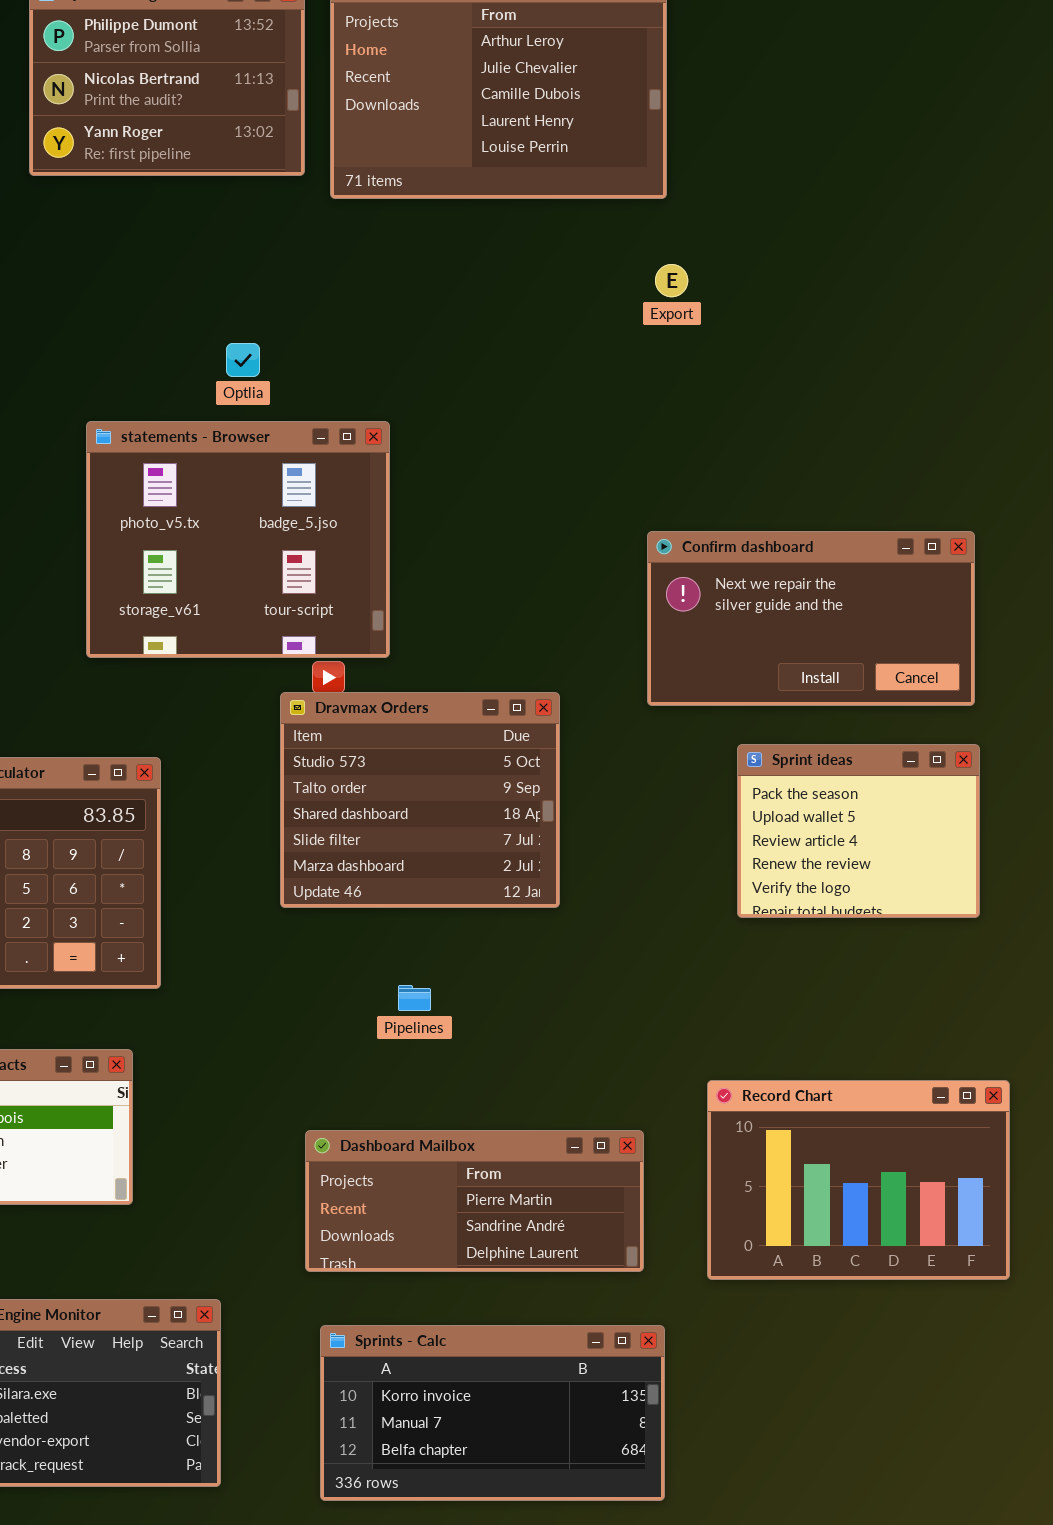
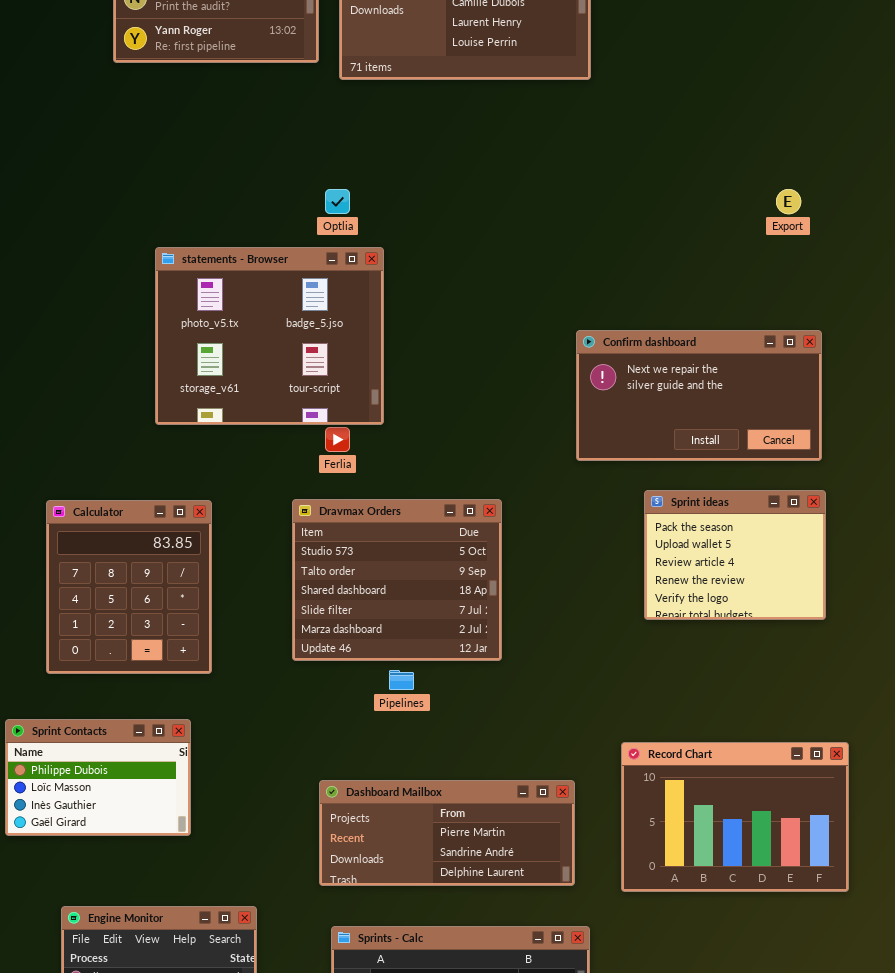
Export: [655,264,688,297] -> [776,189,801,214], moved
Optlia: [226,343,260,377] -> [325,189,350,214], moved
Dravmax Orders: [280,692,560,908] -> [292,499,502,661], moved

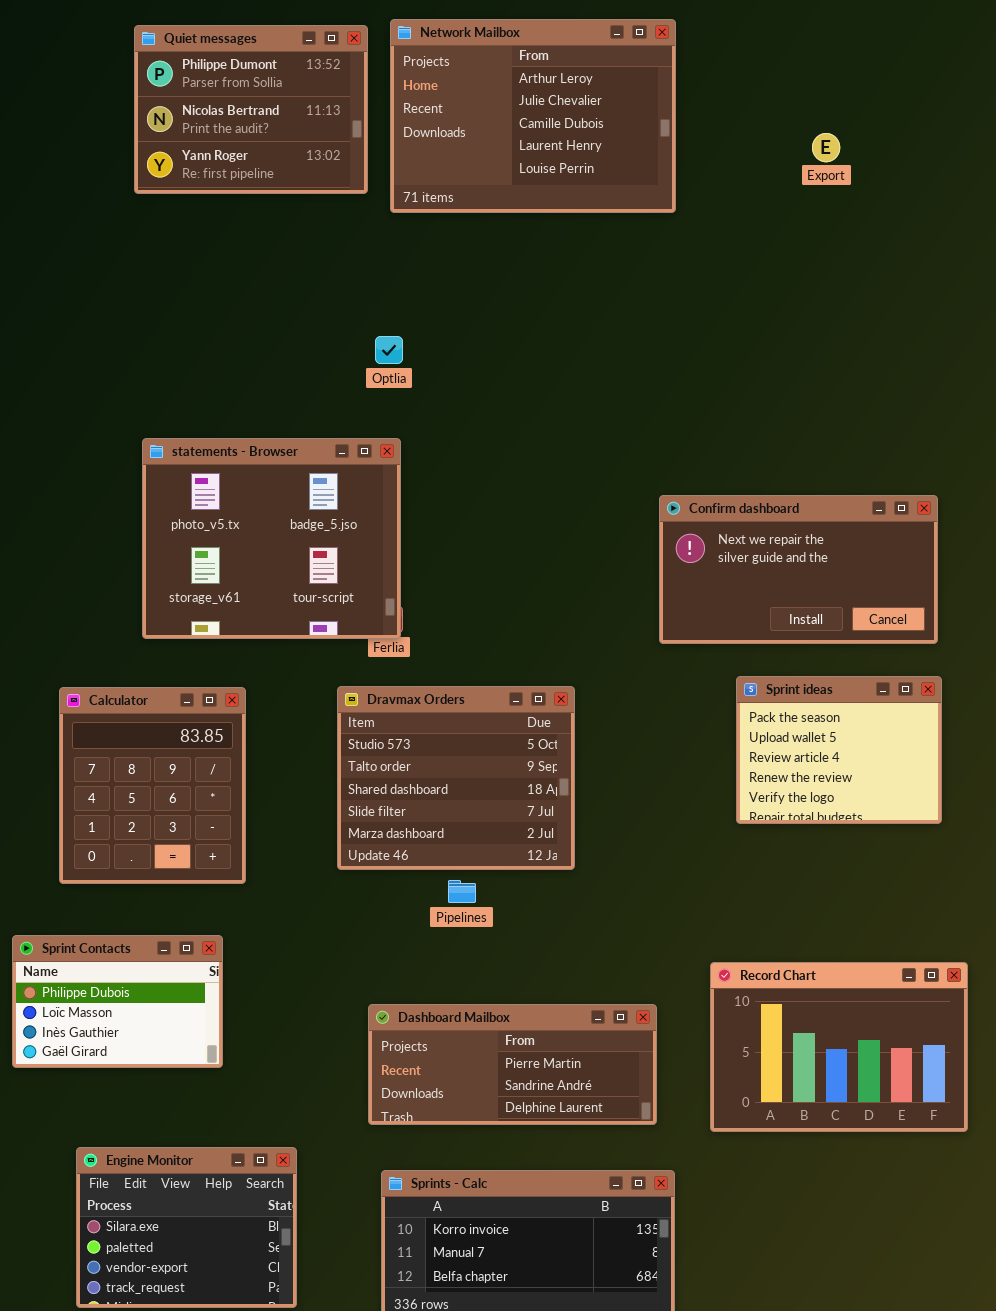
Export: [776,189,801,214] -> [812,133,840,162], moved
statements - Browser: [155,247,384,425] -> [142,438,401,639], moved

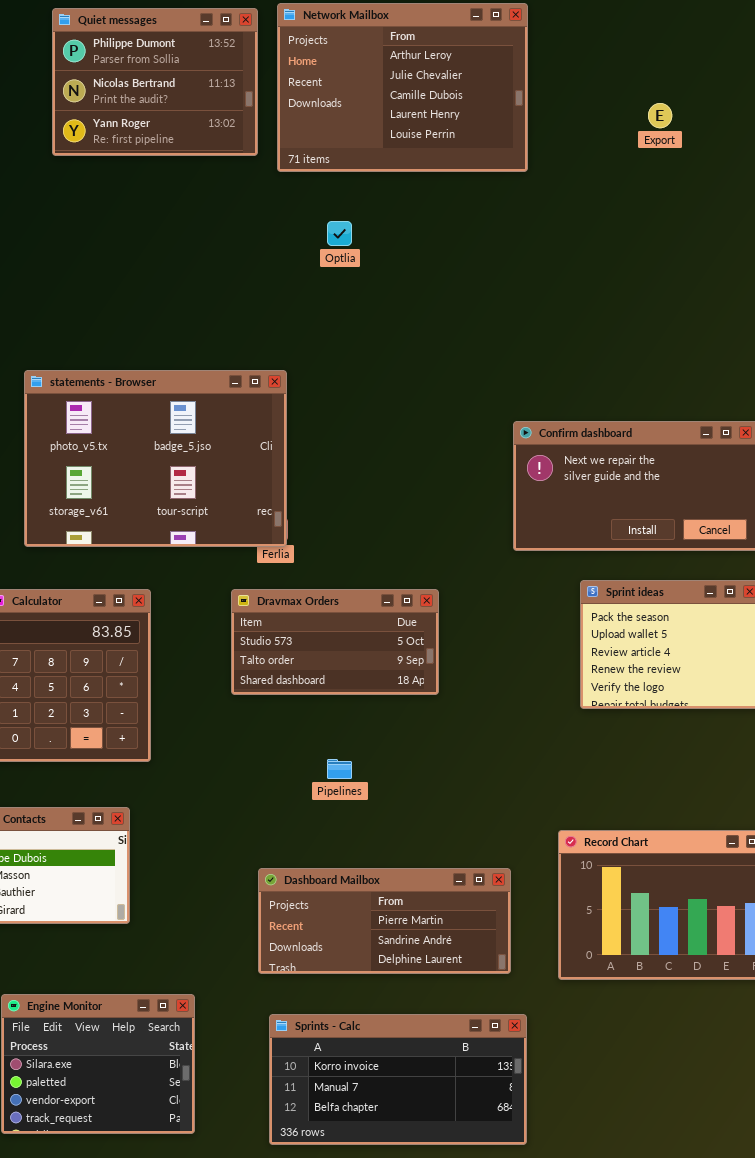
Optlia: [375,336,403,364] -> [327,221,352,246], moved
statements - Browser: [142,438,401,639] -> [24,370,287,547], resized
Dravmax Orders: [337,686,575,870] -> [231,589,439,695], resized

